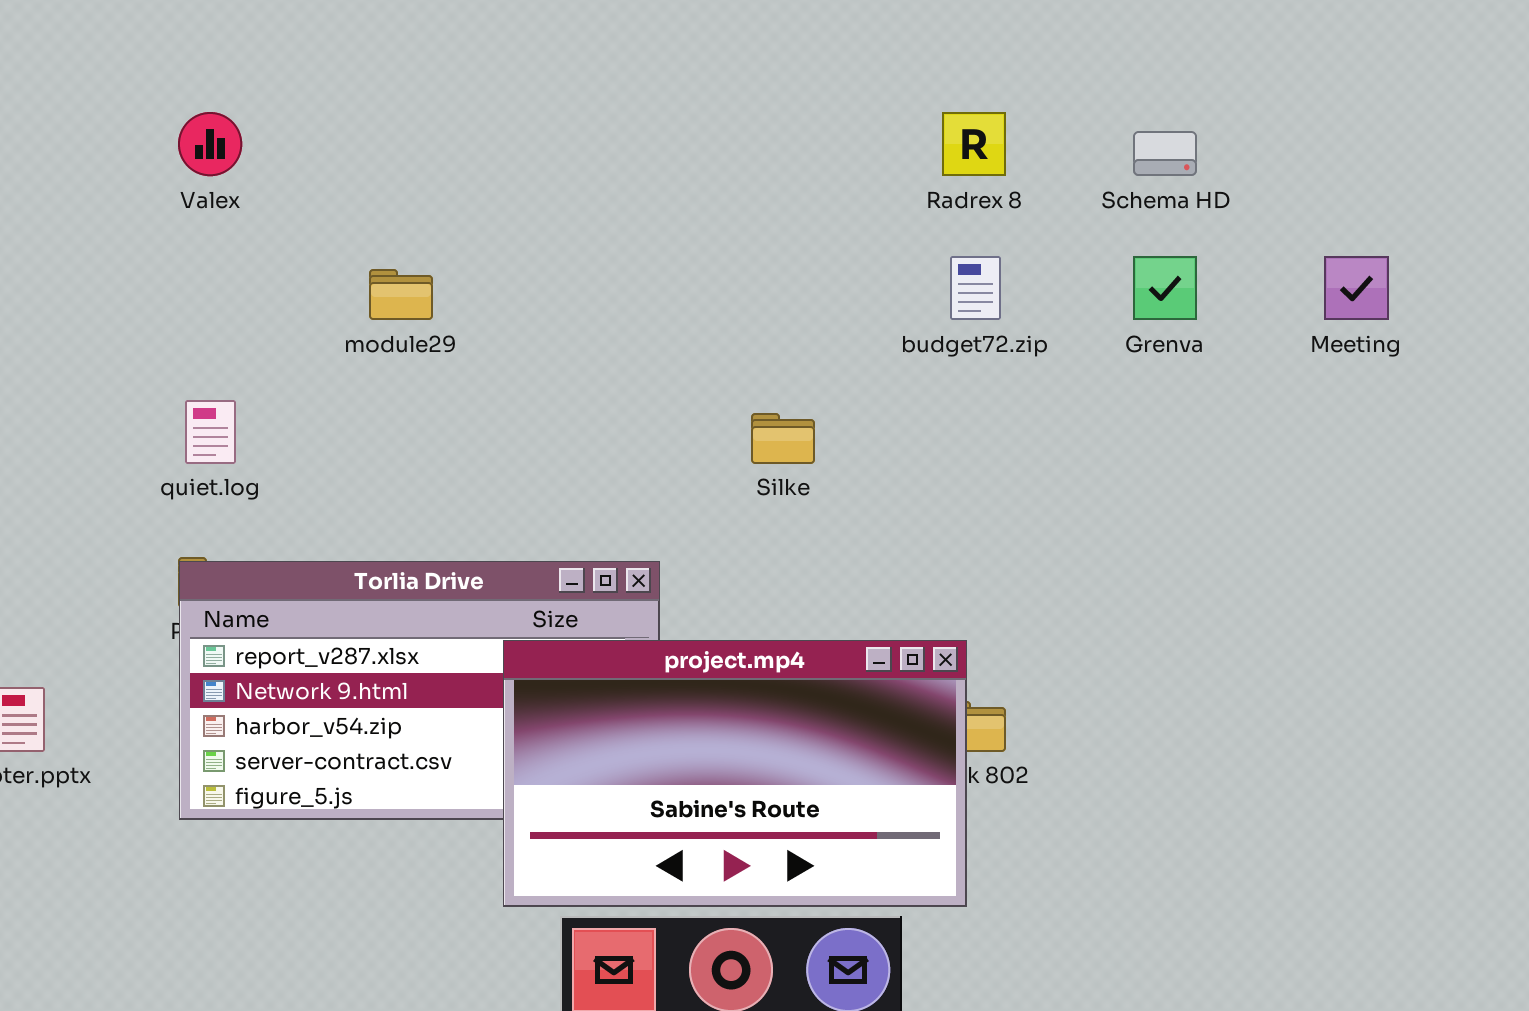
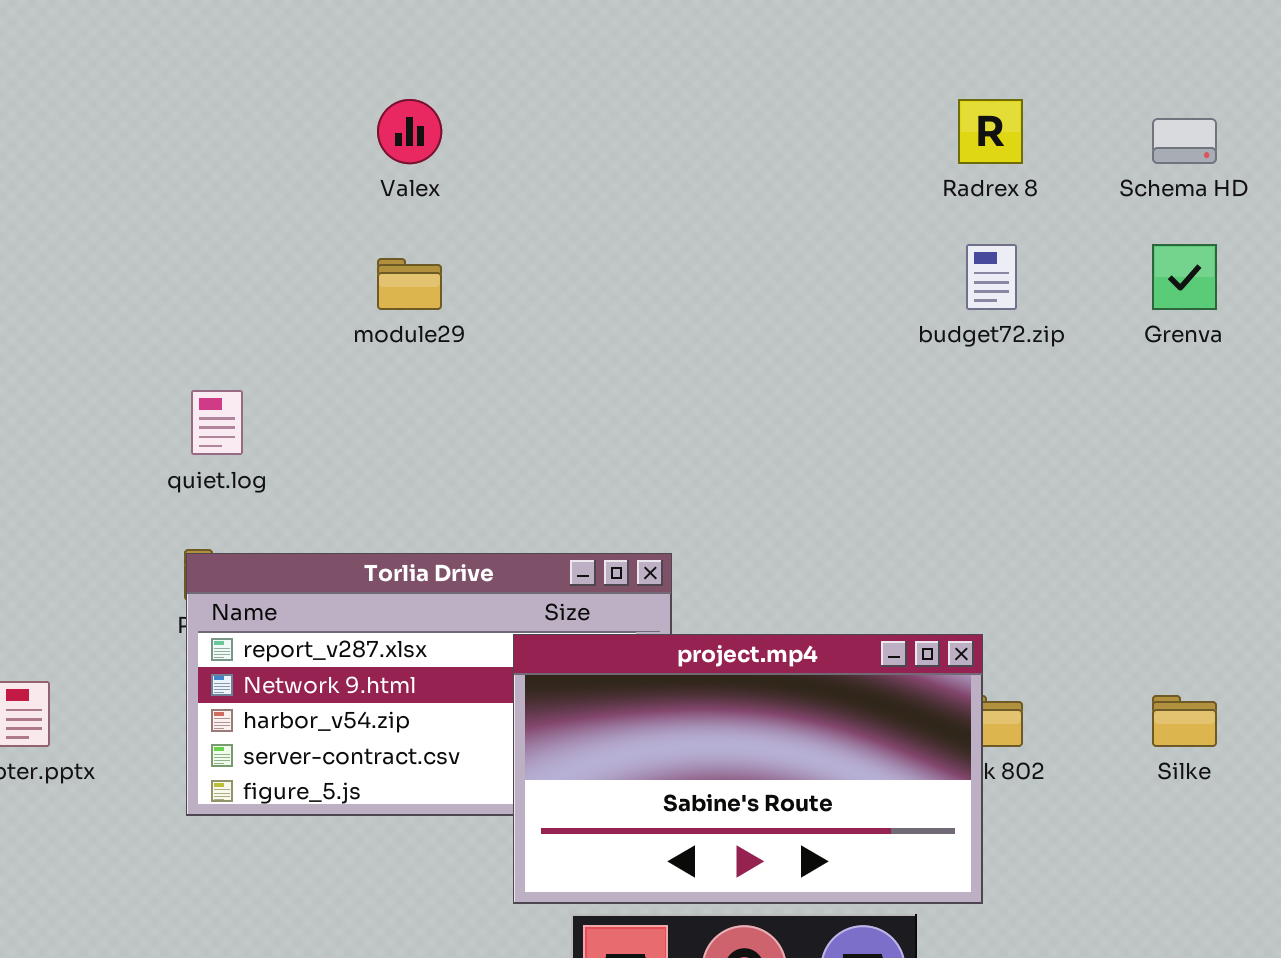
Valex: [178,112,242,176] -> [377,99,442,164], moved
Silke: [751,413,815,464] -> [1152,695,1217,747], moved

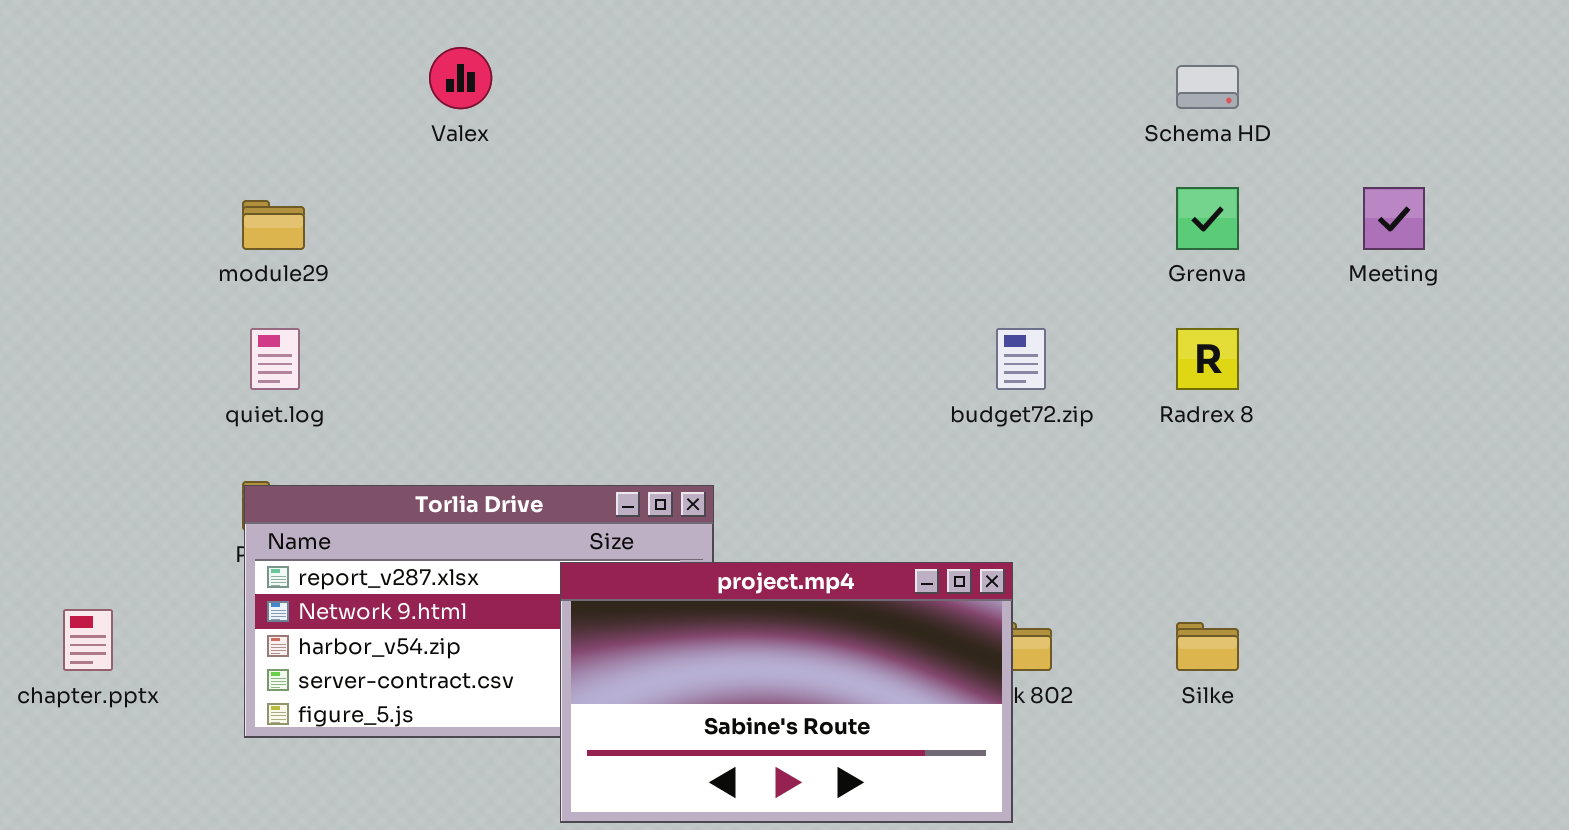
Radrex 8: [958,99,1023,164] -> [1176,328,1239,390], moved
budget72.zip: [966,244,1017,310] -> [996,328,1046,390], moved
module29: [377,258,442,310] -> [242,200,305,250], moved

